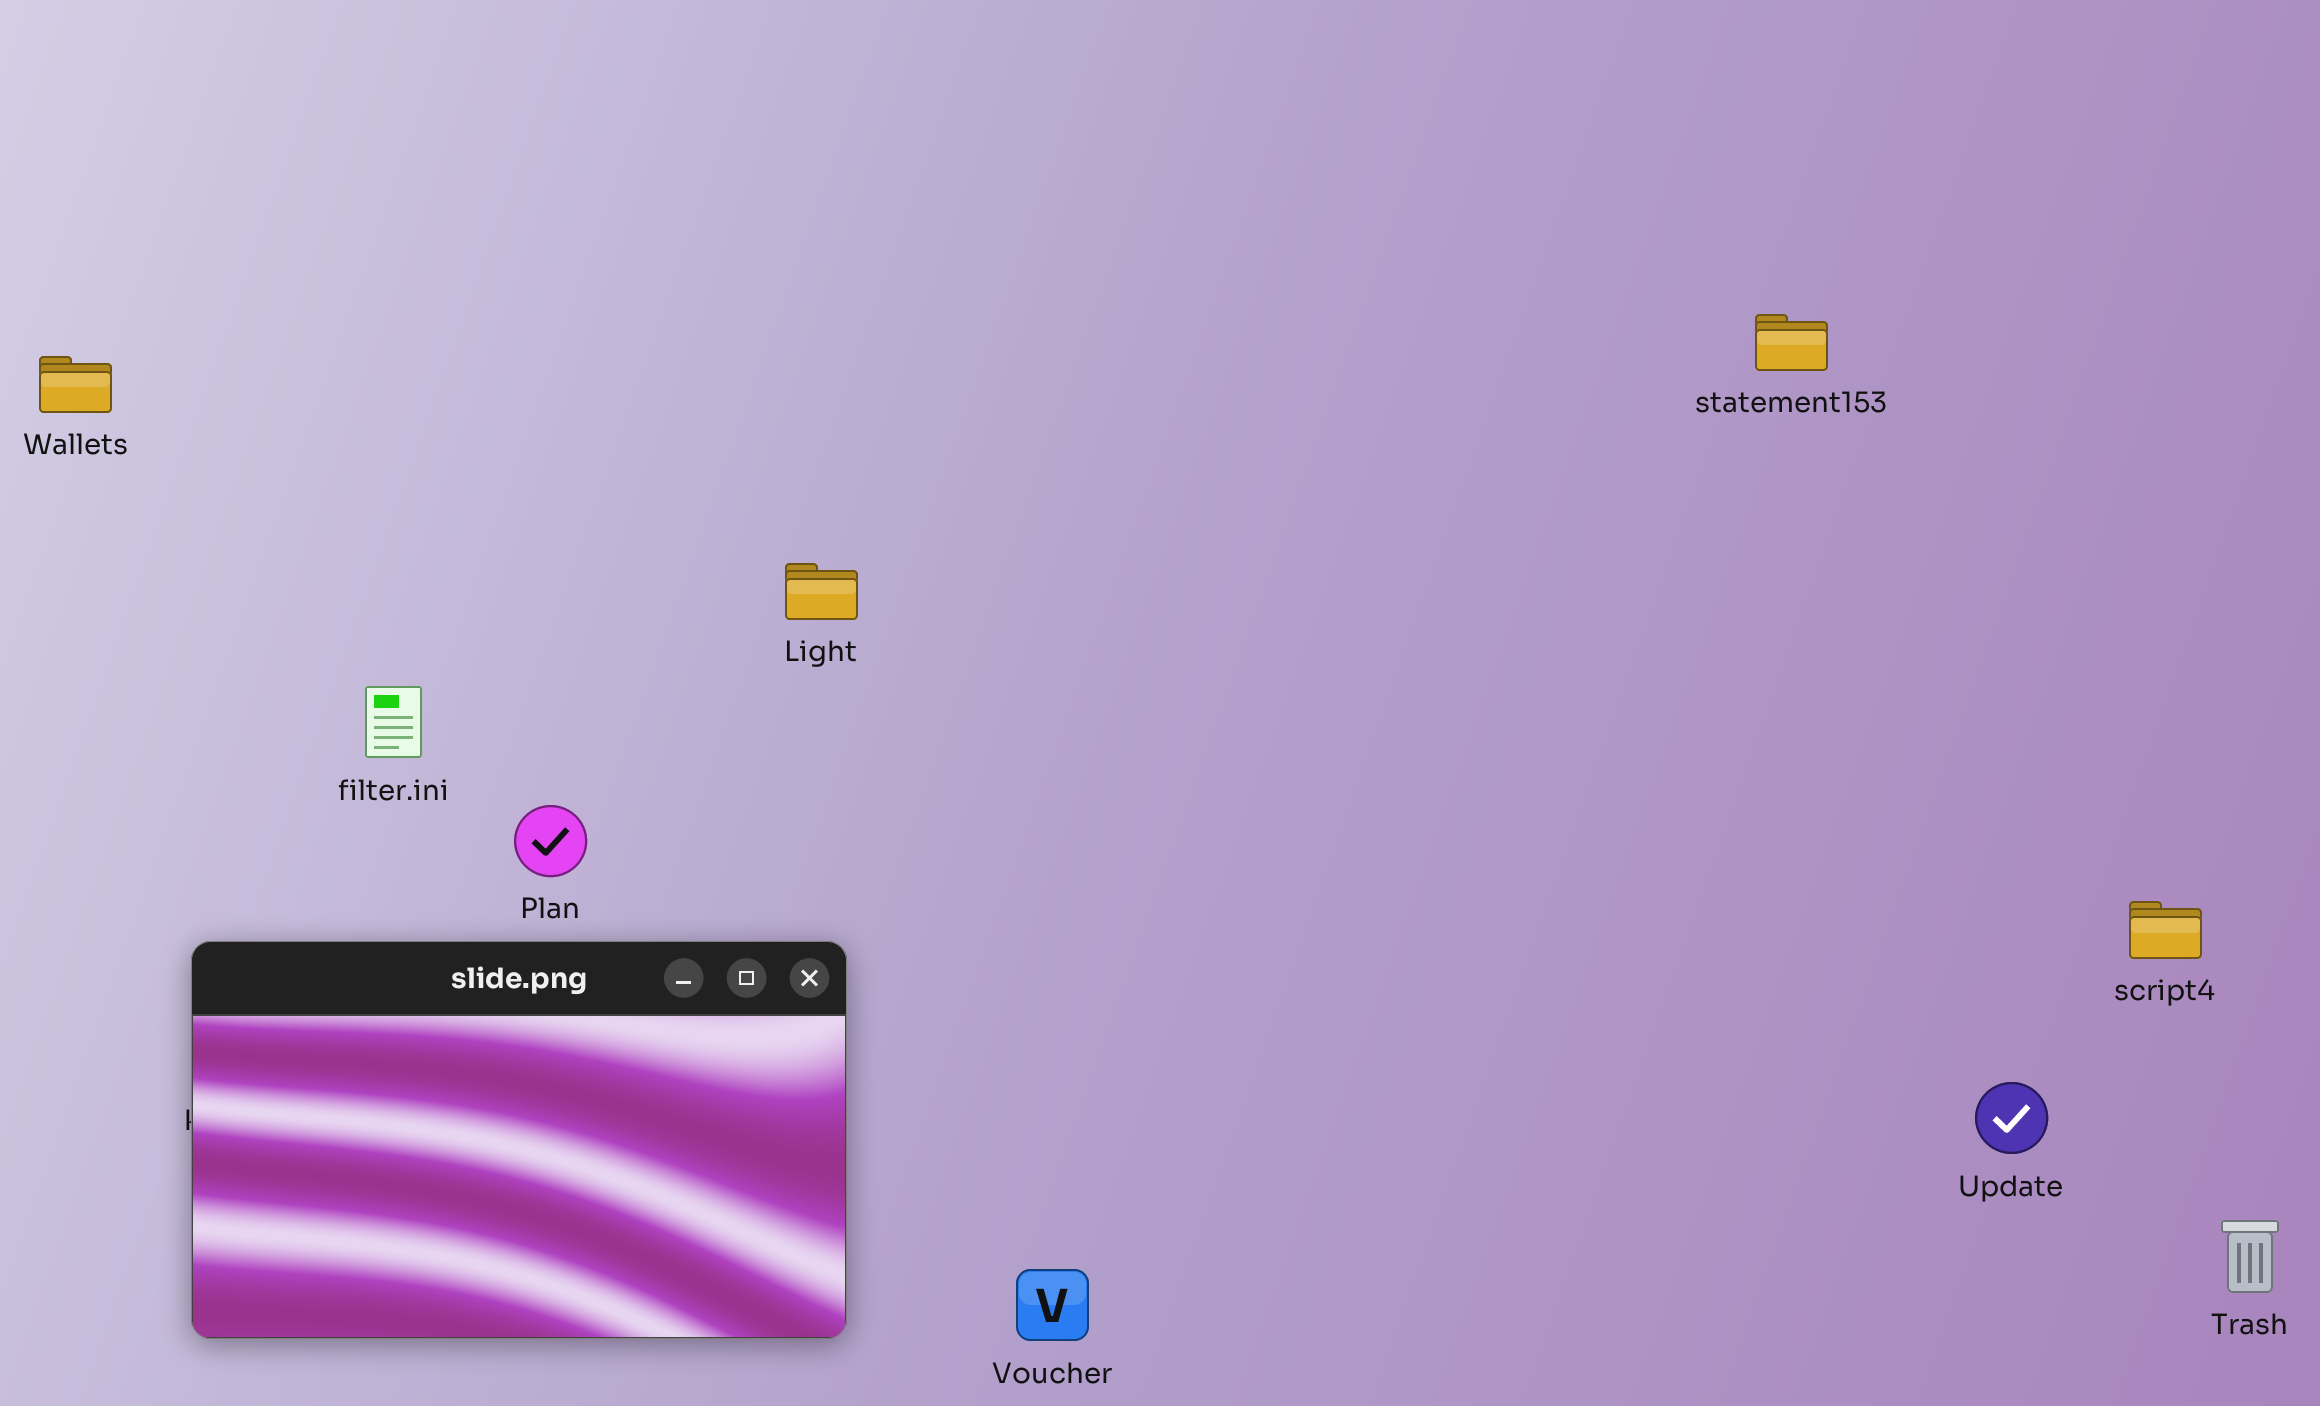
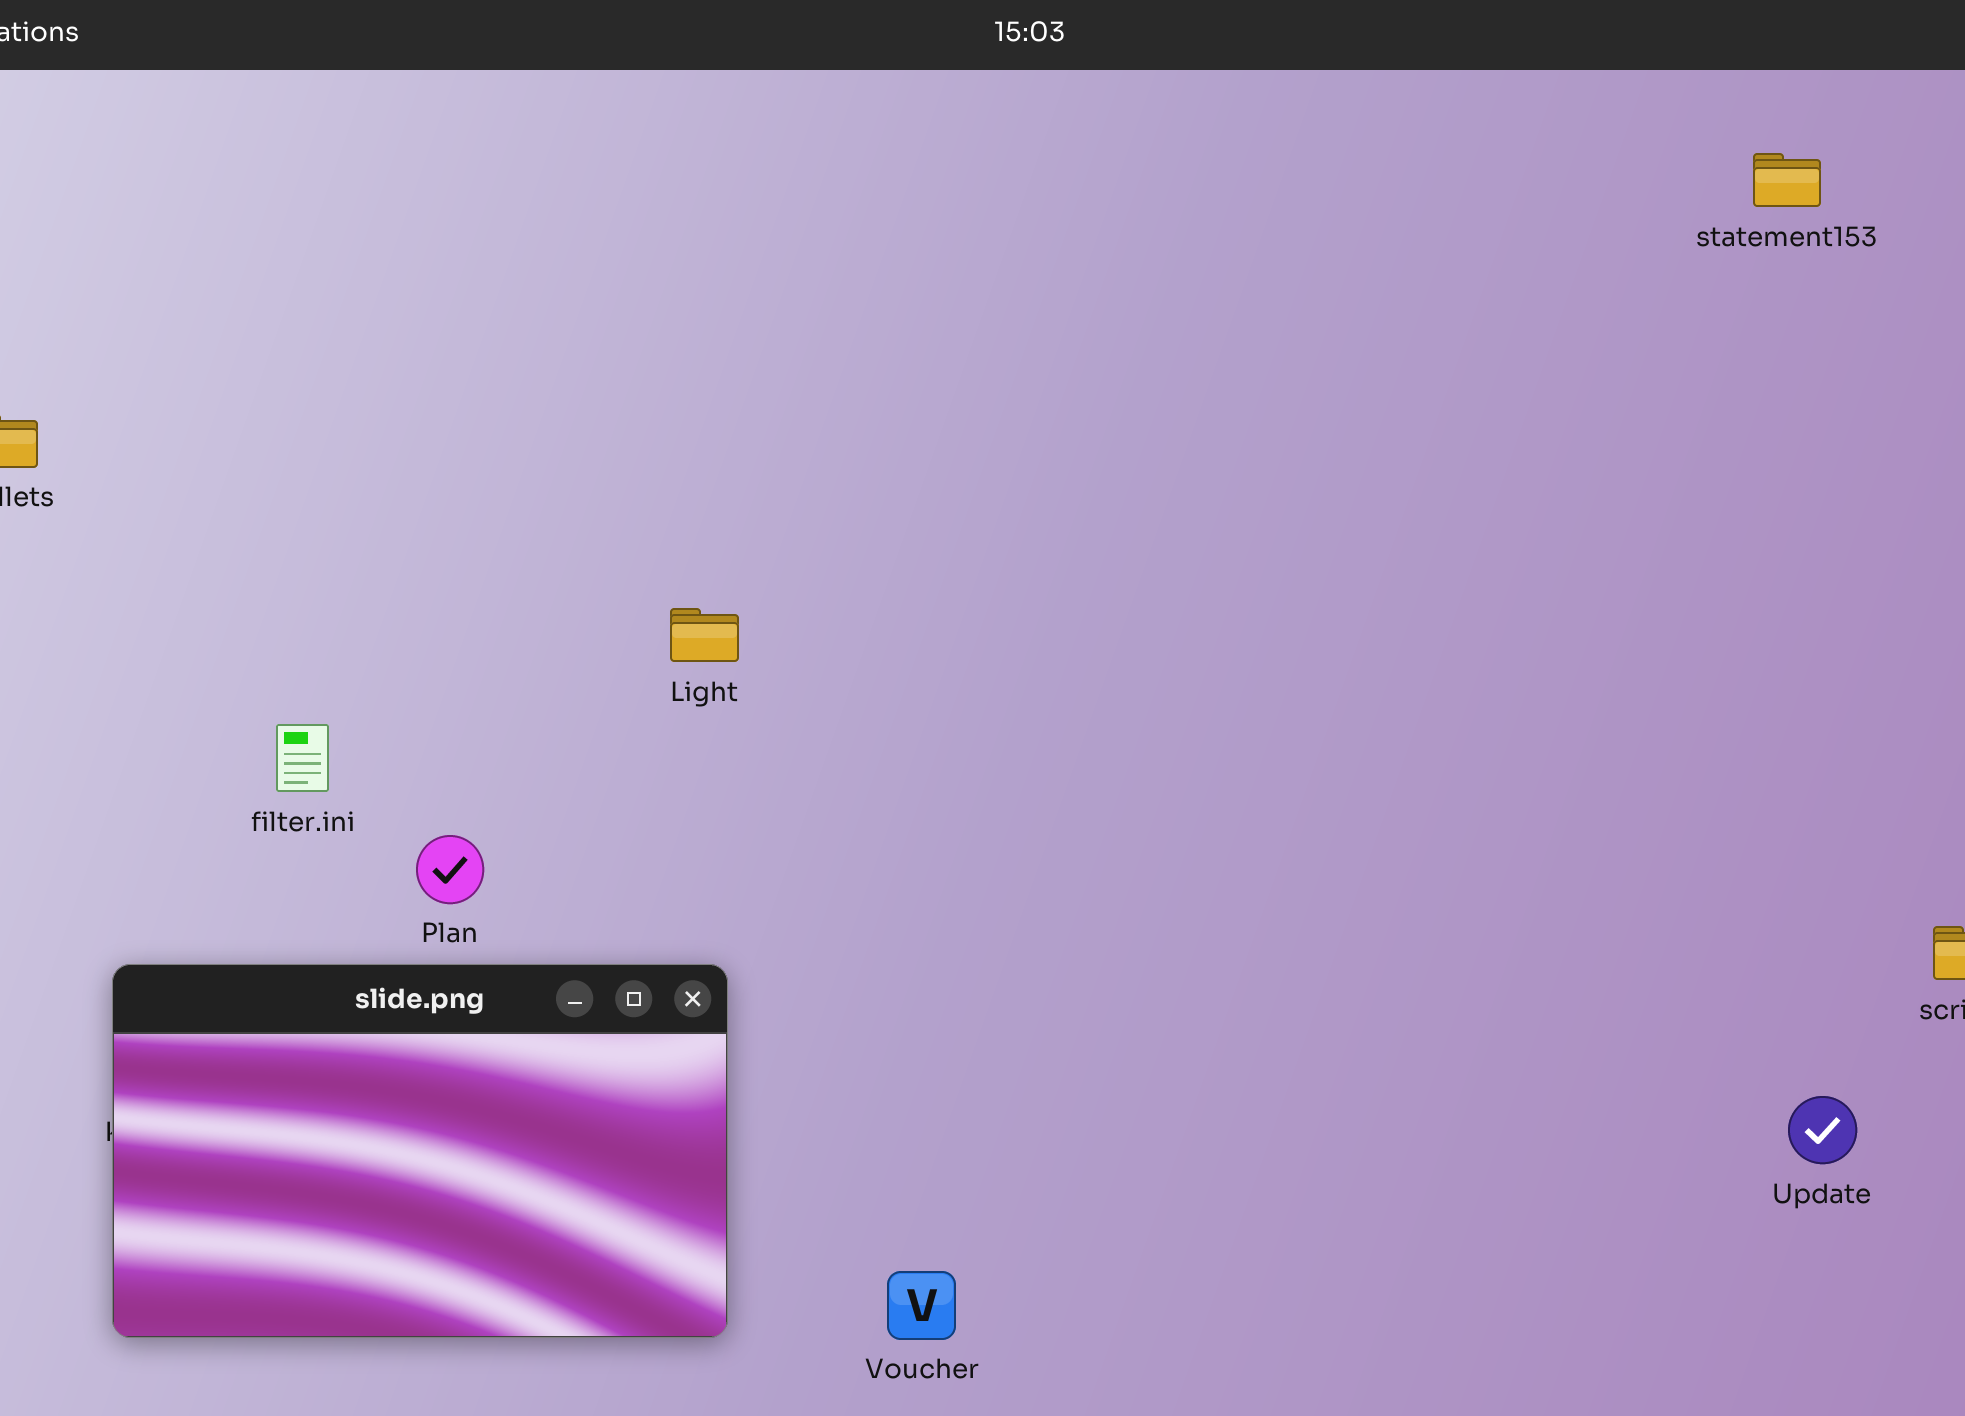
statement153: [1755,314,1828,371] -> [1753,153,1821,207], moved

